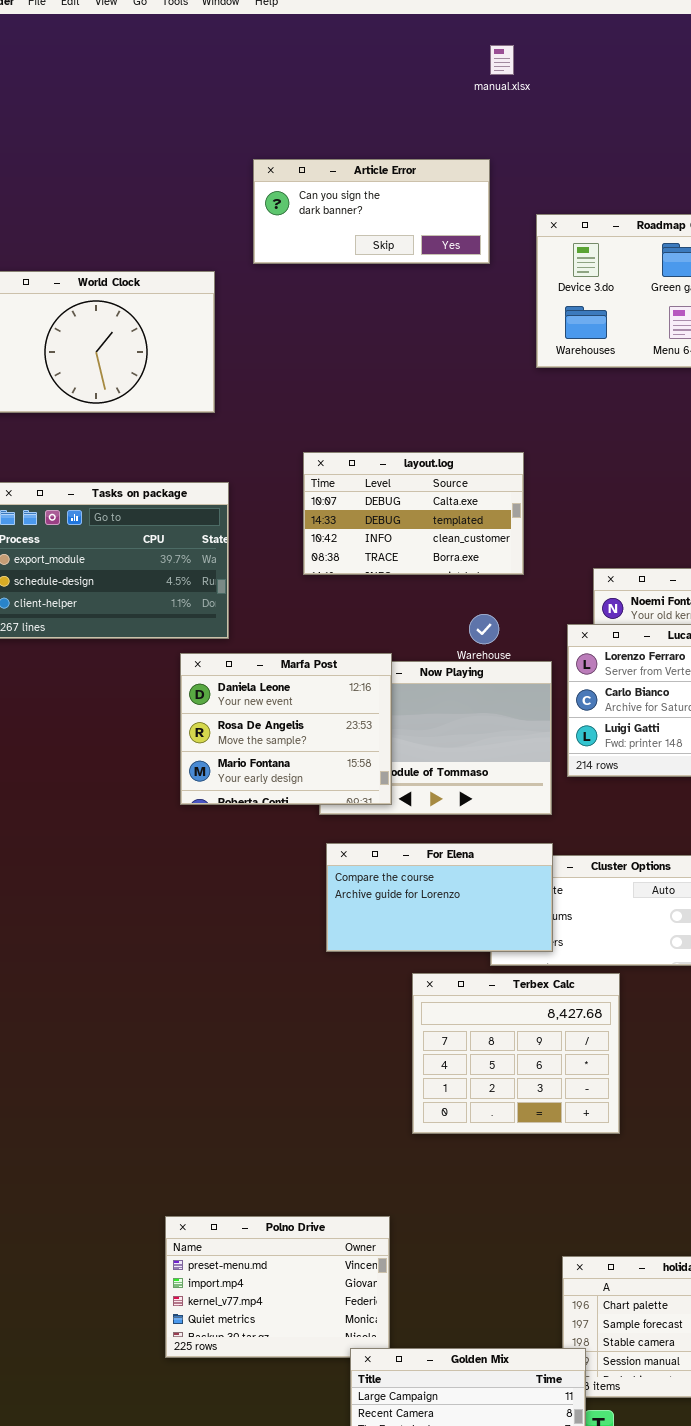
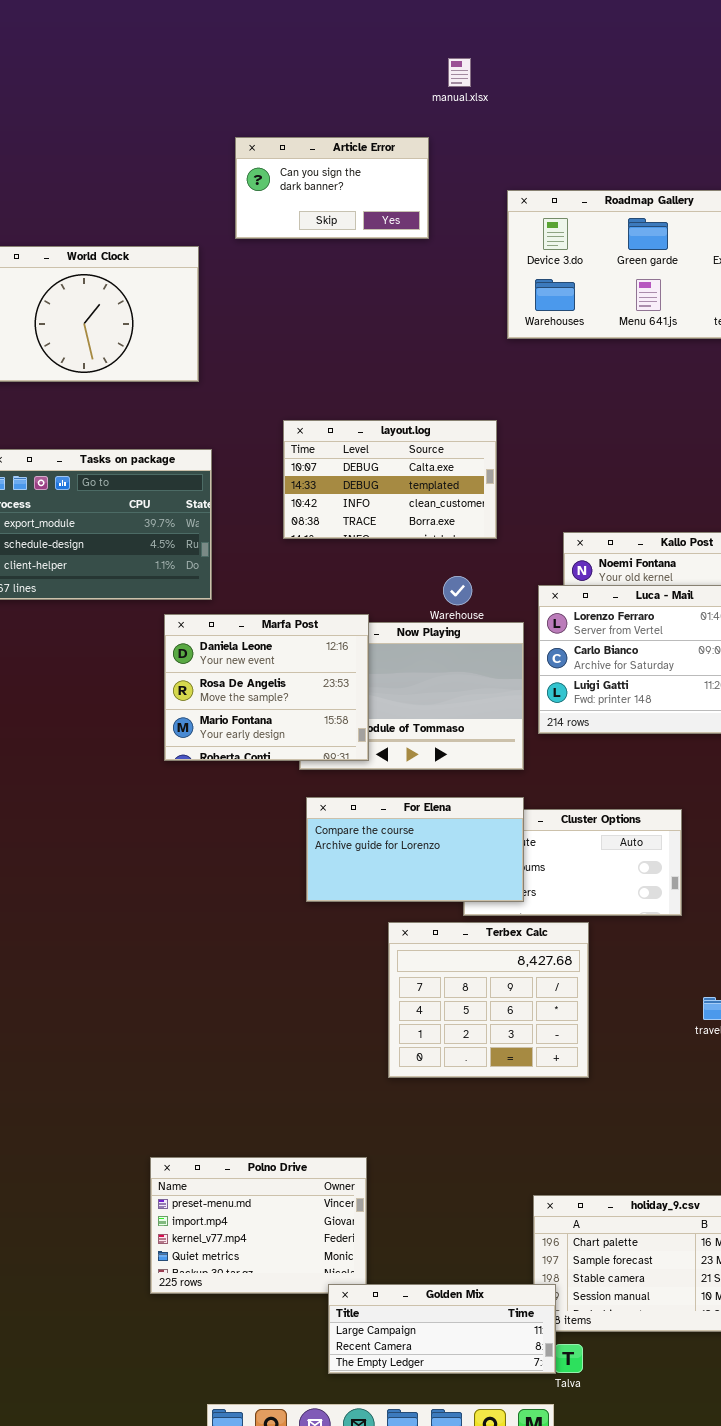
manual.xlsx: [490,45,514,75] -> [448,58,471,87], moved
Article Error: [253,159,490,264] -> [235,137,429,239], resized

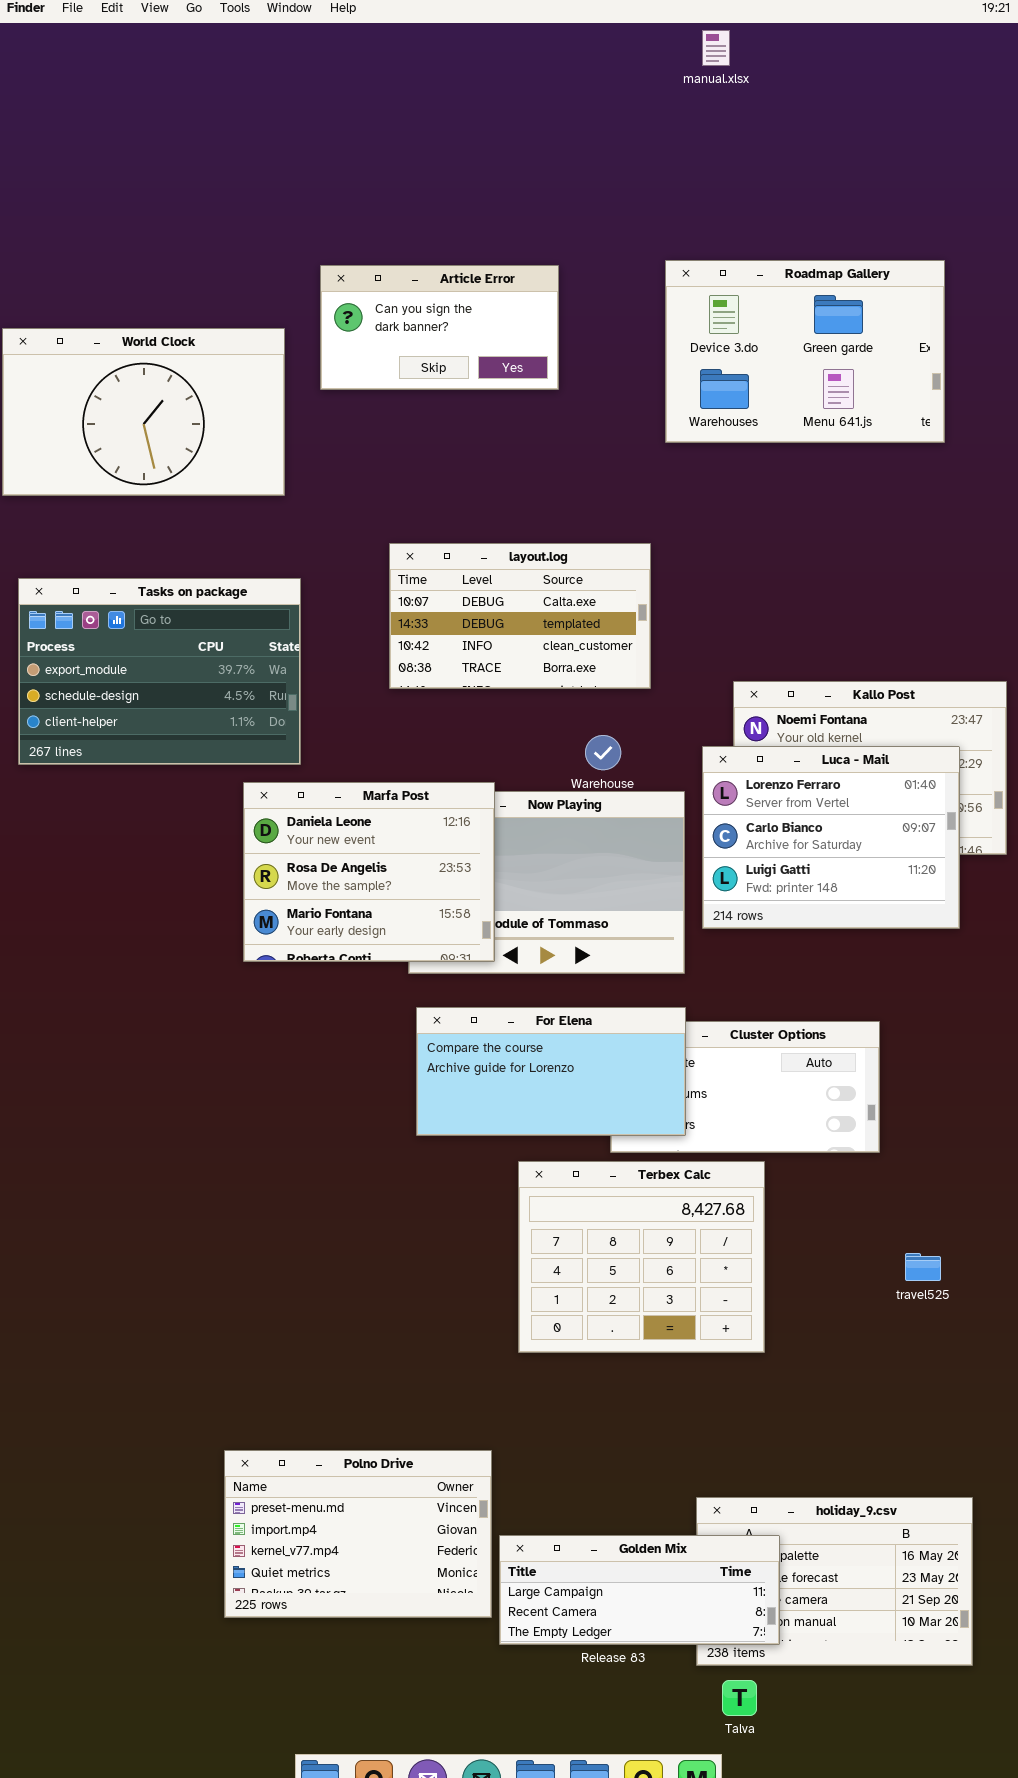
manual.xlsx: [448,58,471,87] -> [702,30,730,66], moved
Article Error: [235,137,429,239] -> [320,265,559,390], moved
Golden Mix: [328,1284,556,1374] -> [499,1535,780,1645], moved

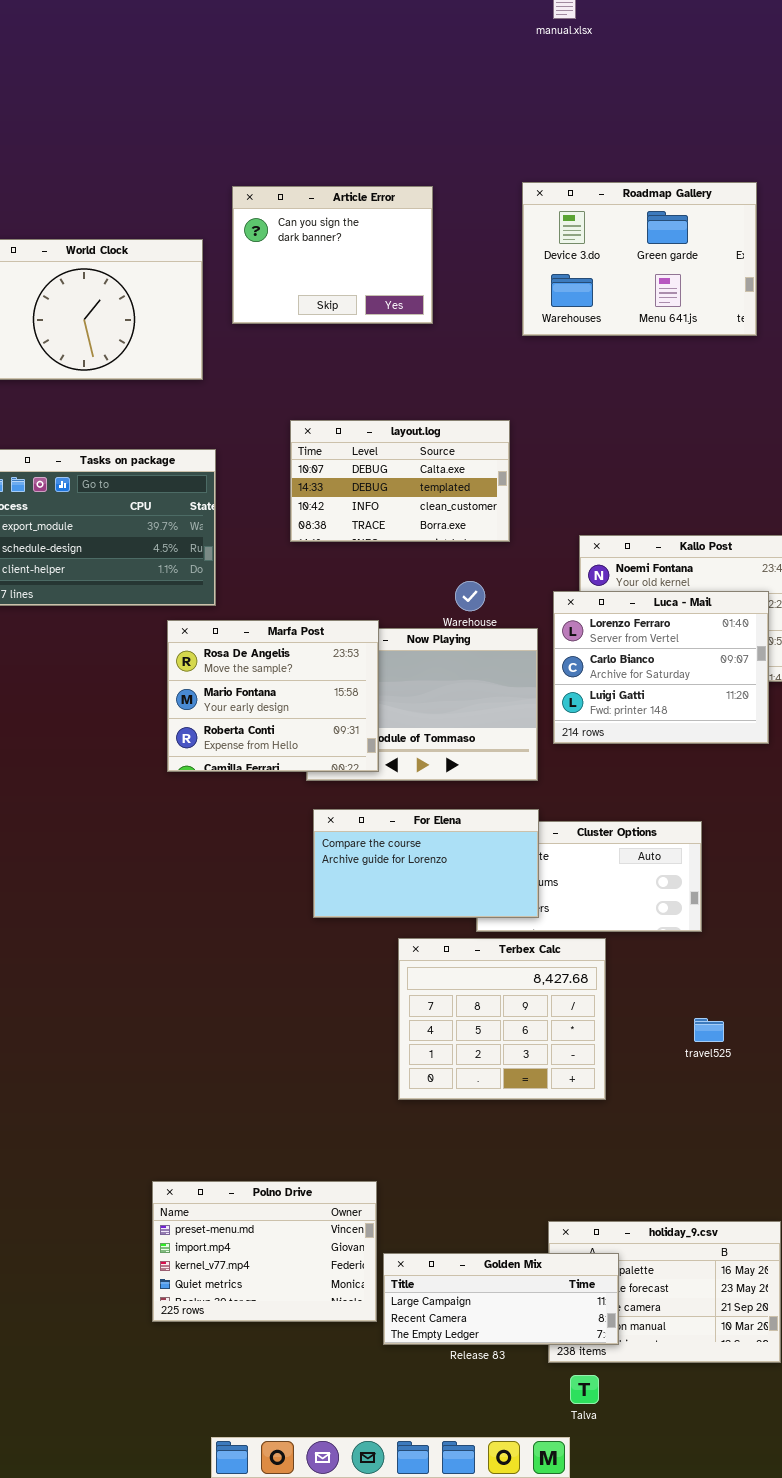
Article Error: [320,265,559,390] -> [232,186,433,324], resized
Marfa Post: [243,782,495,962] -> [167,620,379,772], scrolled down 1 row
travel525: [905,1253,941,1281] -> [694,1018,724,1042], moved

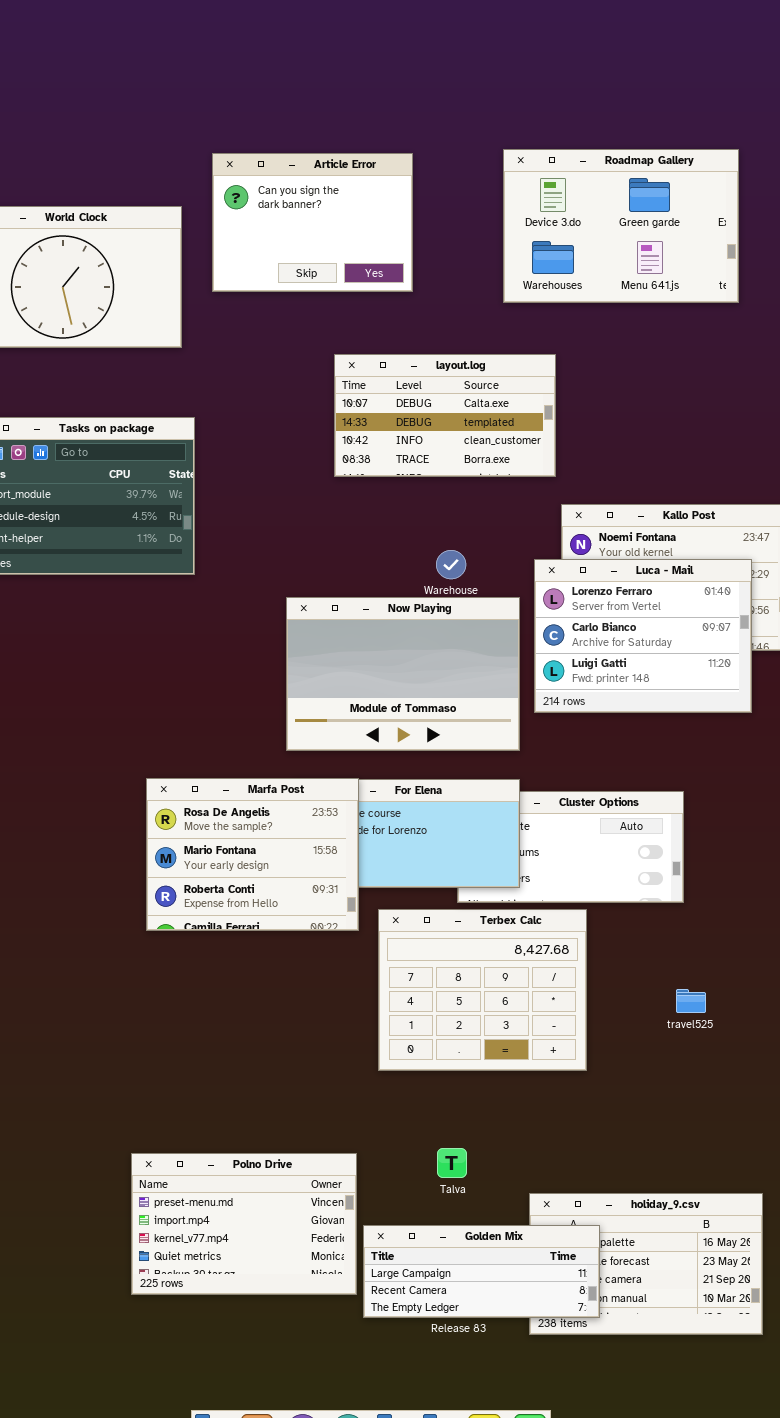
layout.log: [290,420,510,542] -> [334,354,556,477], moved
Marfa Post: [167,620,379,772] -> [146,778,359,931], moved
Talva: [570,1375,599,1404] -> [437,1148,467,1178], moved

